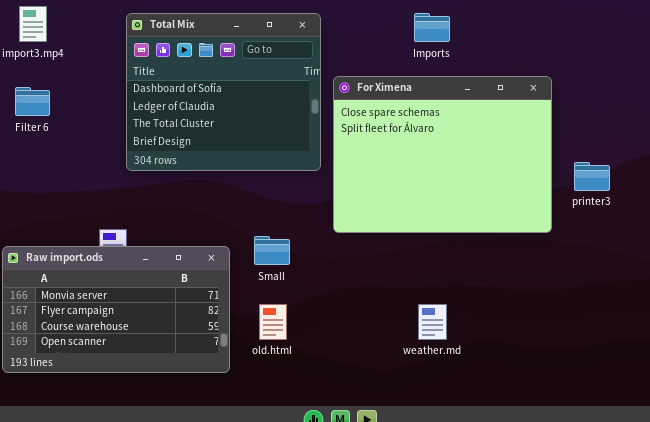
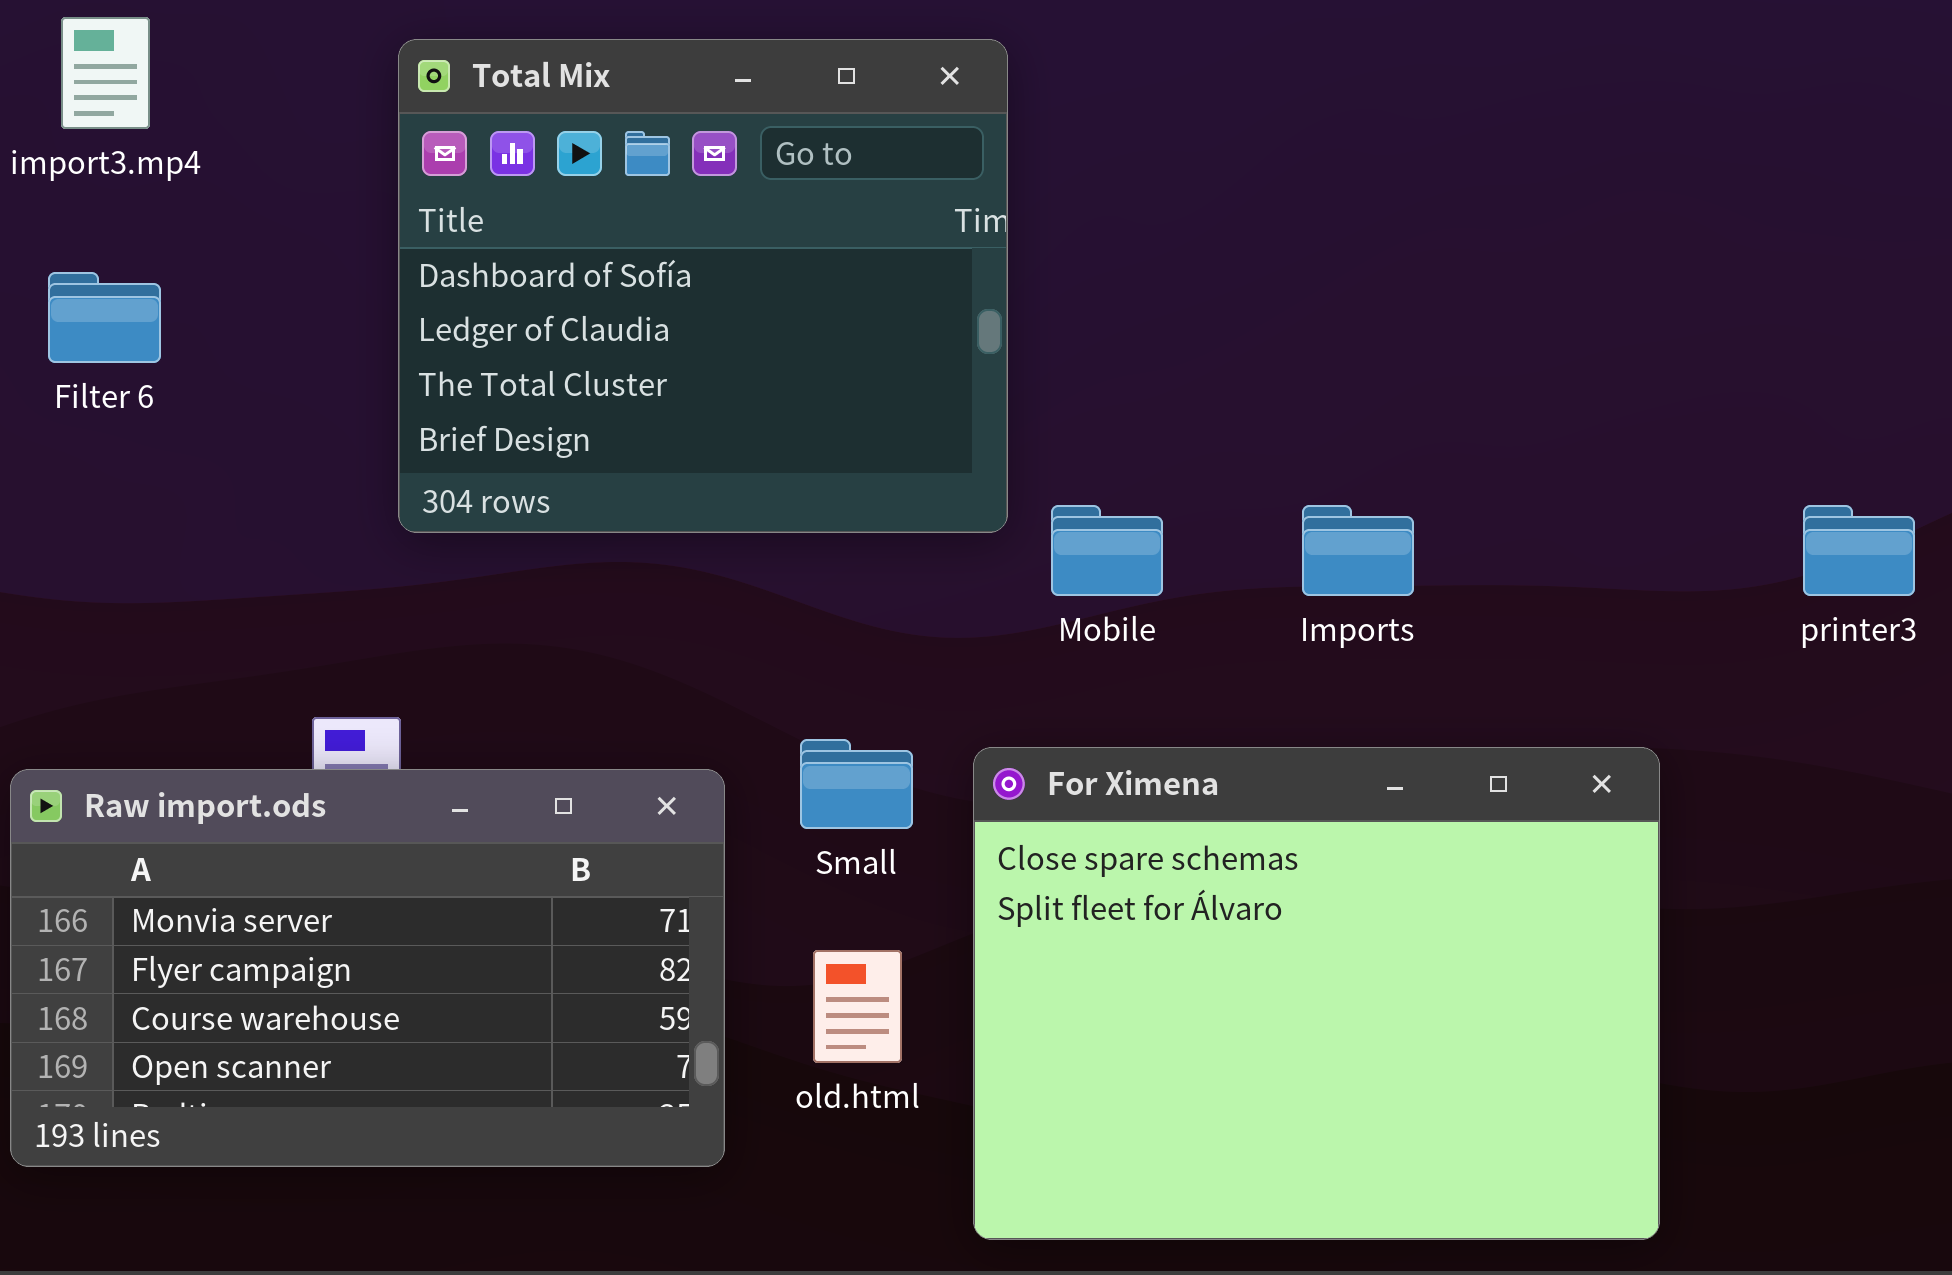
Imports: [414,13,450,42] -> [1302,505,1414,596], moved
For Ximena: [333,76,552,233] -> [973,747,1660,1240], moved

